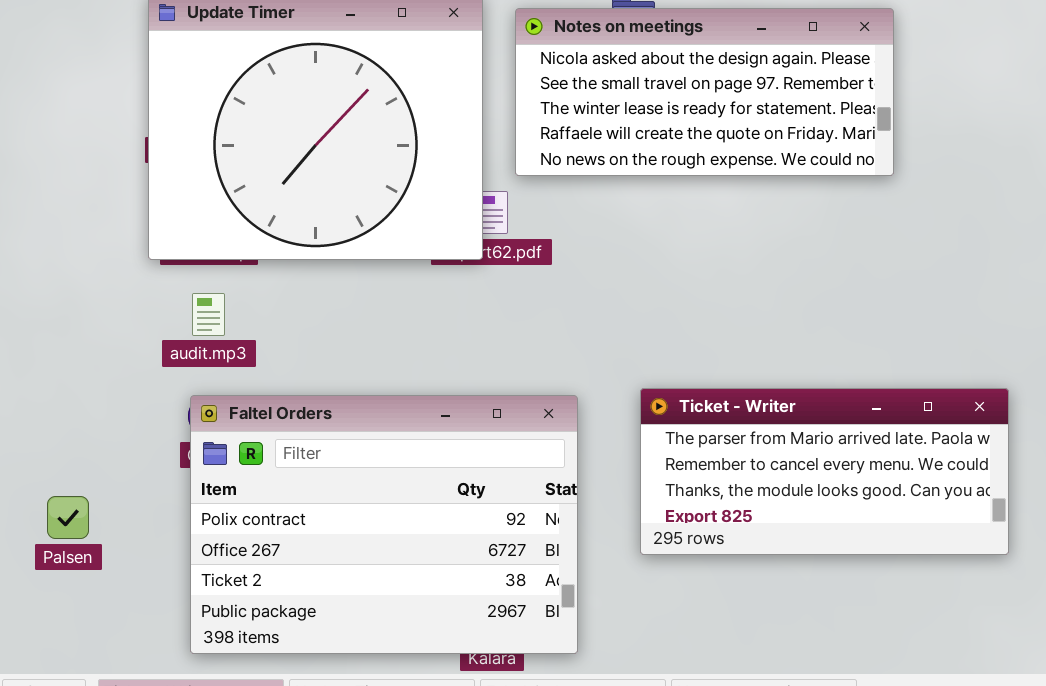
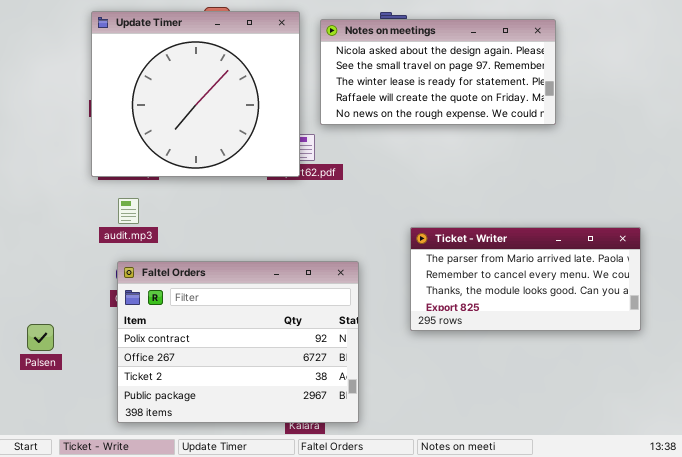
Ticket - Writer: [640,388,1009,555] -> [410,227,641,331], moved

